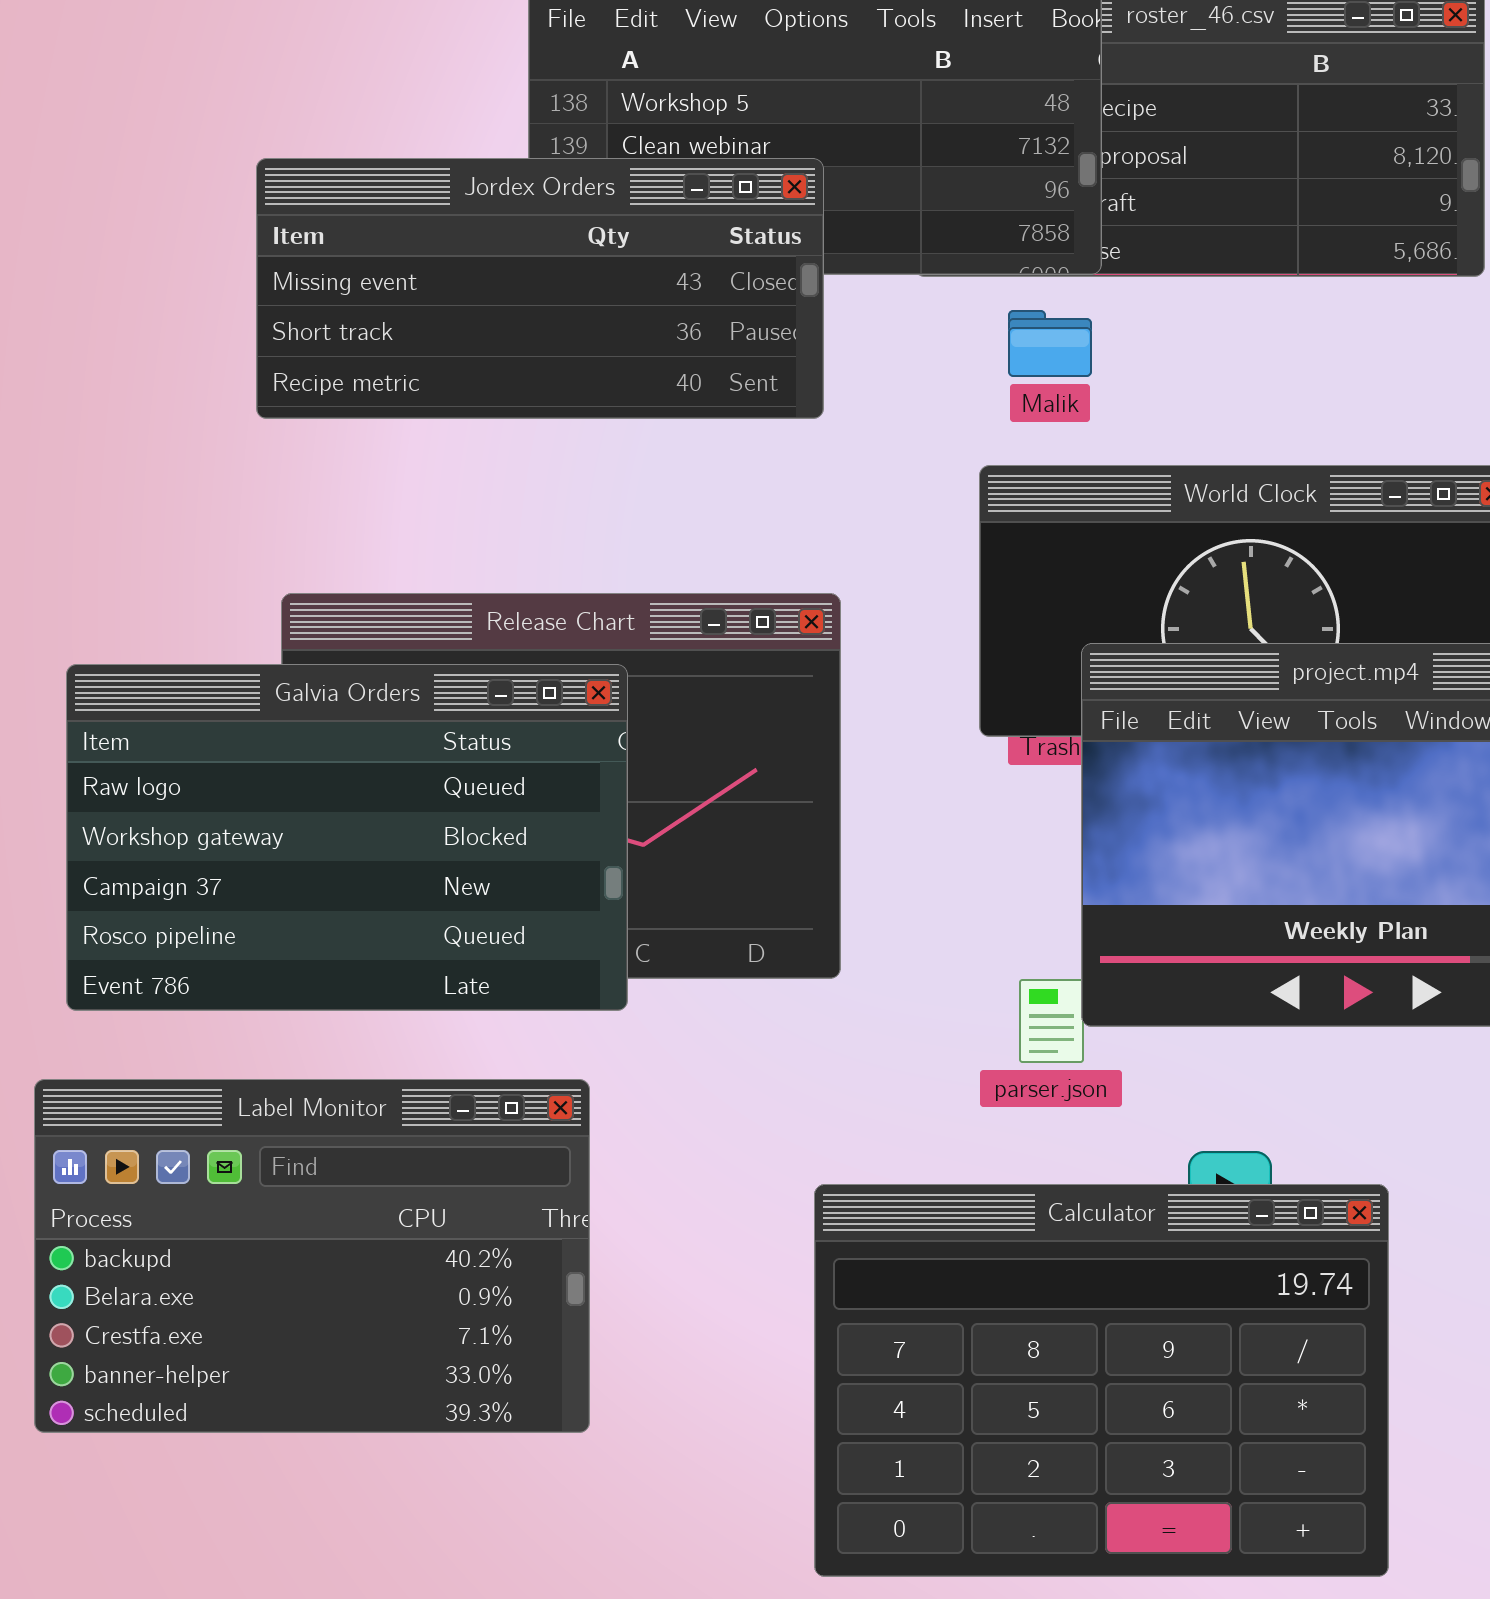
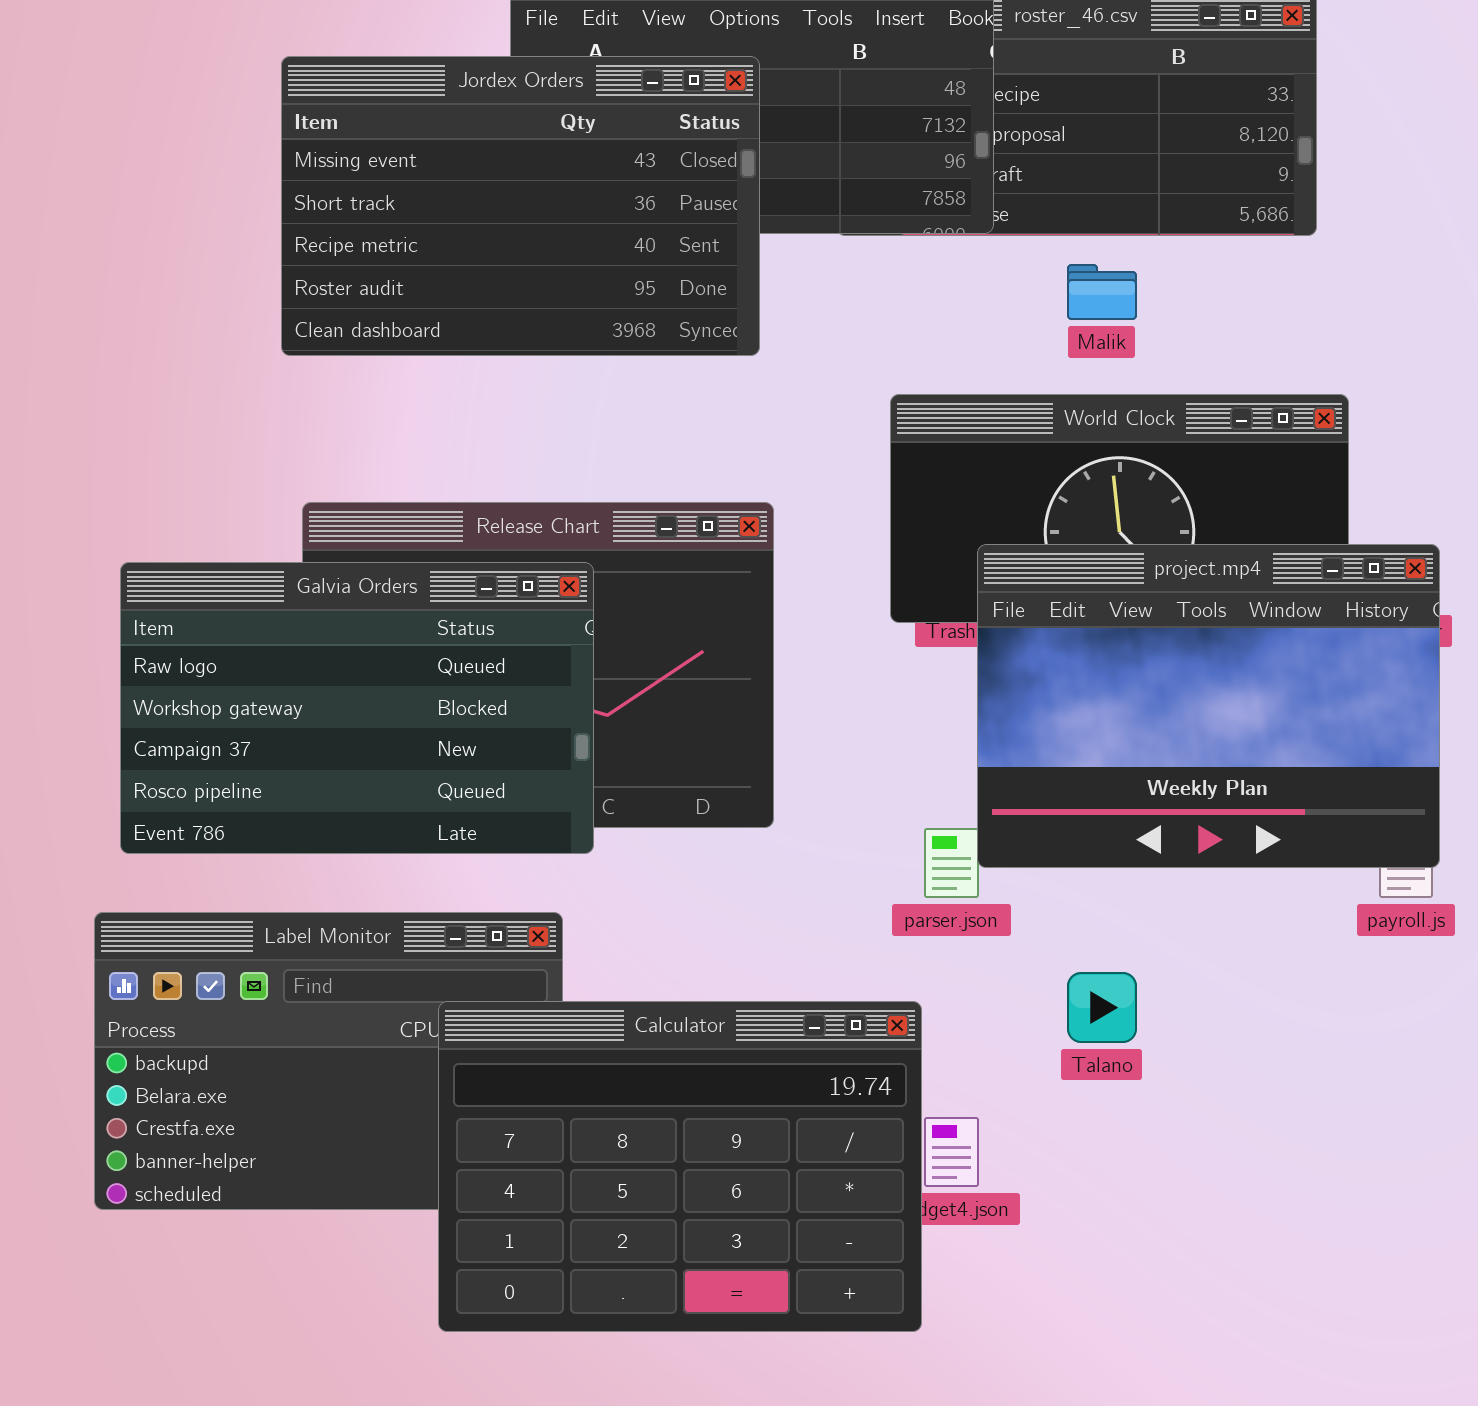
Jordex Orders: [256,158,824,419] -> [281,56,760,356], resized
Malik: [1008,310,1092,377] -> [1067,264,1137,320], moved
Calculator: [814,1184,1389,1577] -> [438,1001,922,1332], moved

